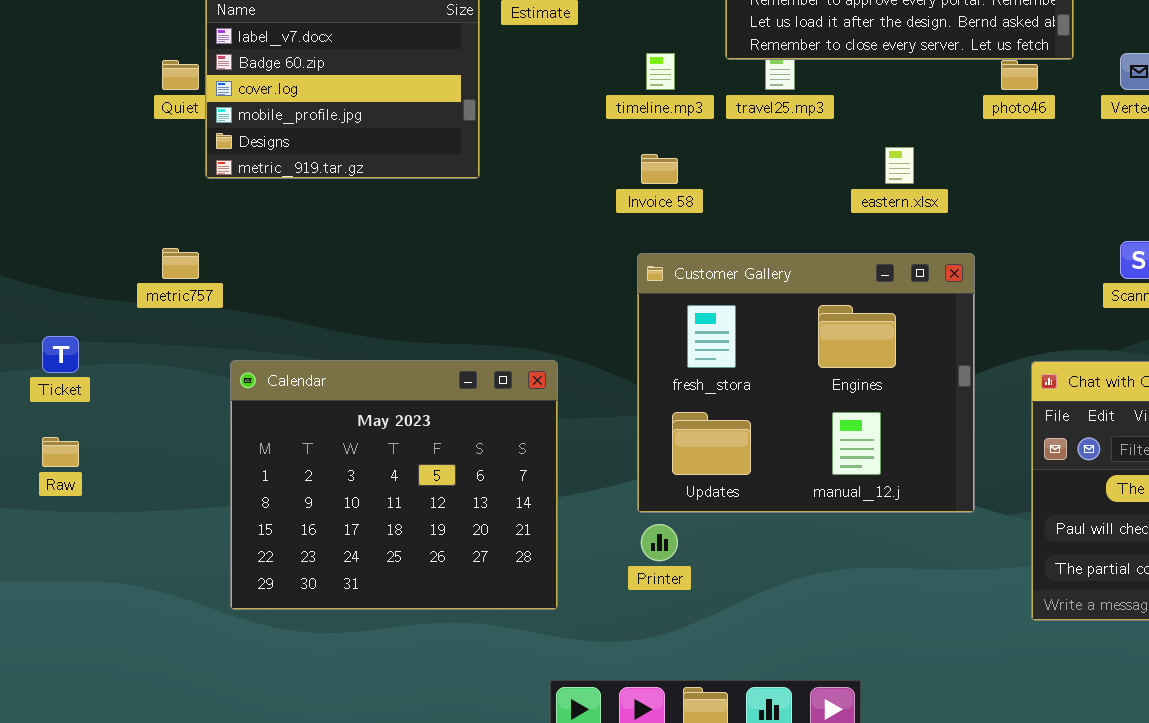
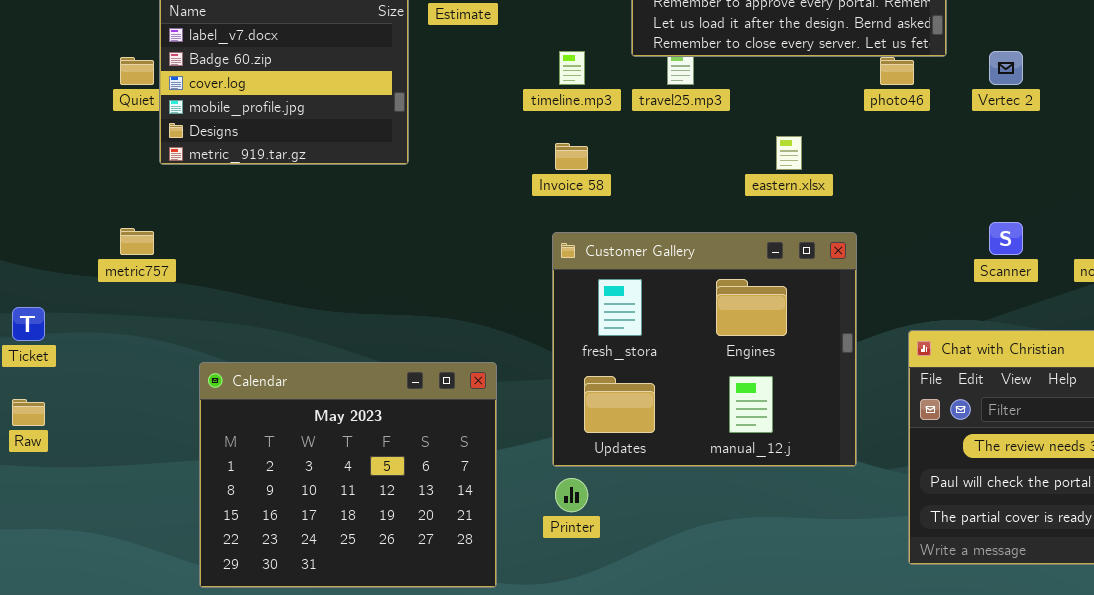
Calendar: [230,360,558,610] -> [199,362,497,588], moved

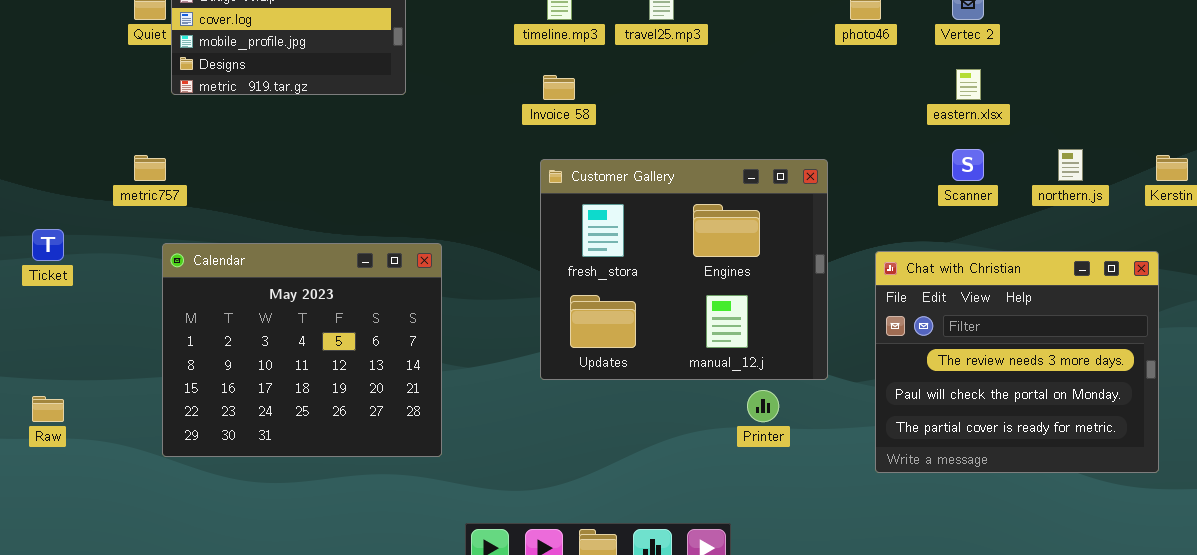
eastern.xlsx: [776,136,802,170] -> [956,69,981,100], moved
Calendar: [199,362,497,588] -> [162,243,442,457], moved
Raw: [12,399,45,426] -> [32,396,64,422], moved
Printer: [555,478,588,512] -> [747,390,779,422], moved

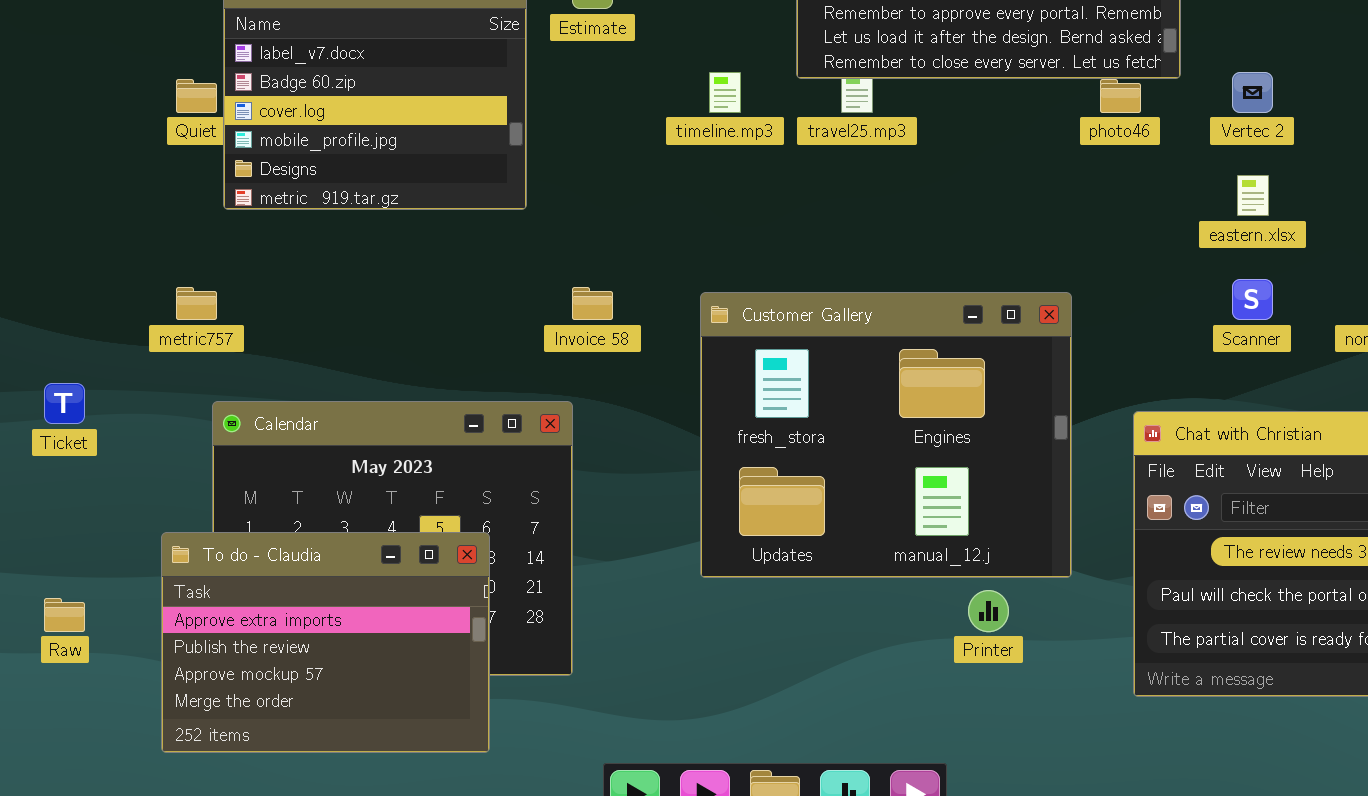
Invoice 58: [543,75,575,100] -> [572,287,613,320], moved
To do - Claudia: none -> [161,532,490,753], opened

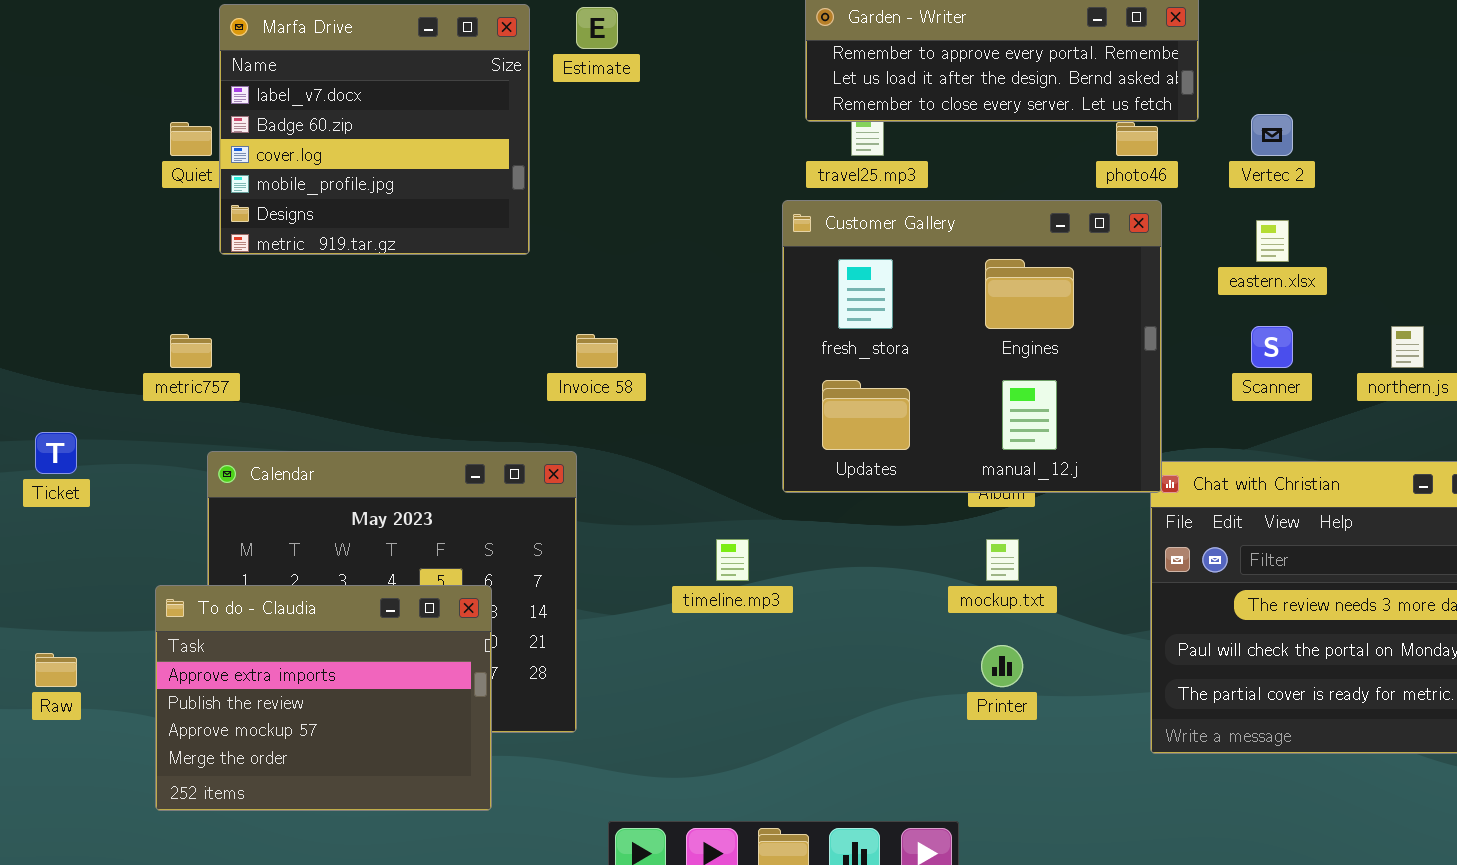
timeline.mp3: [709,72,741,113] -> [716,539,749,581], moved
Customer Gallery: [700,292,1072,578] -> [782,200,1162,493], moved

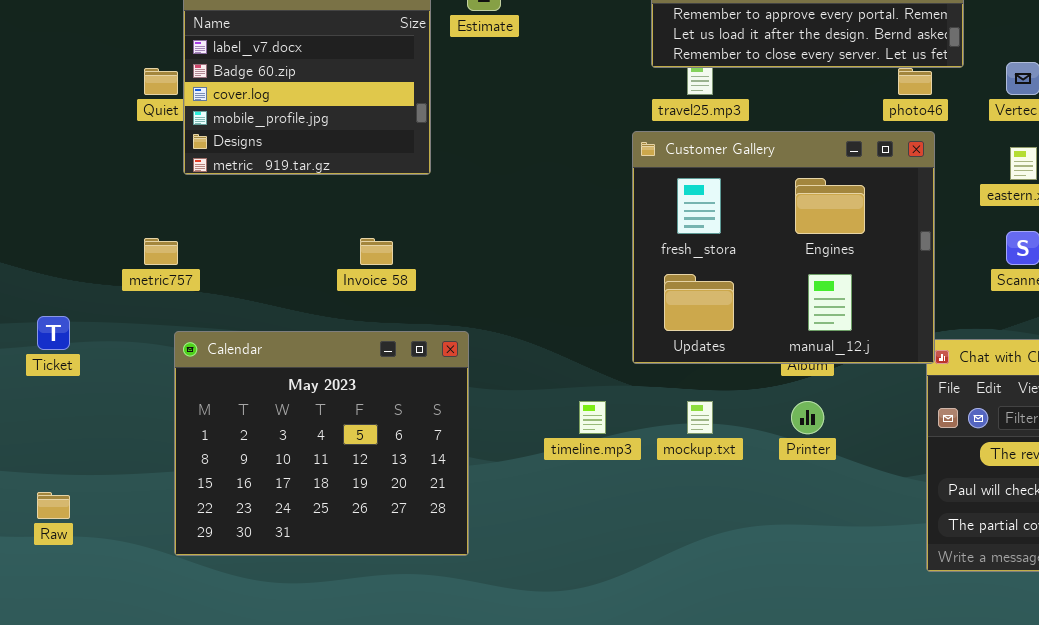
Invoice 58: [576,334,618,368] -> [360,238,393,265], moved
mockup.txt: [986,539,1019,581] -> [687,401,713,434], moved
To do - Claudia: [155,585,492,811] -> none, closed
Printer: [981,645,1023,687] -> [791,401,824,434], moved

